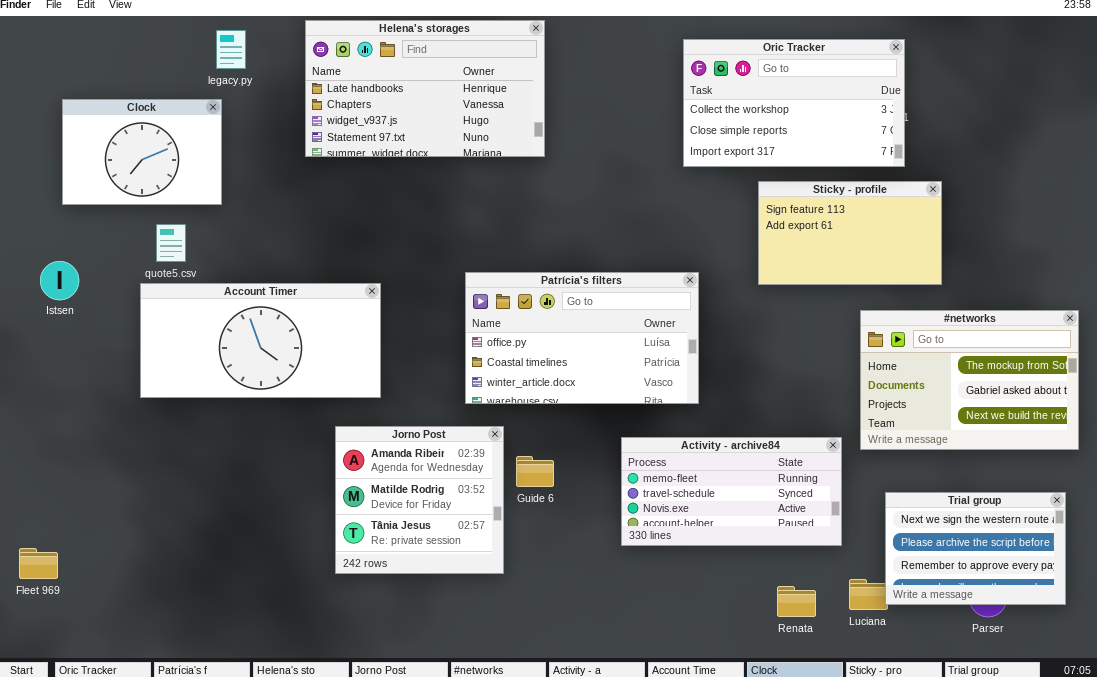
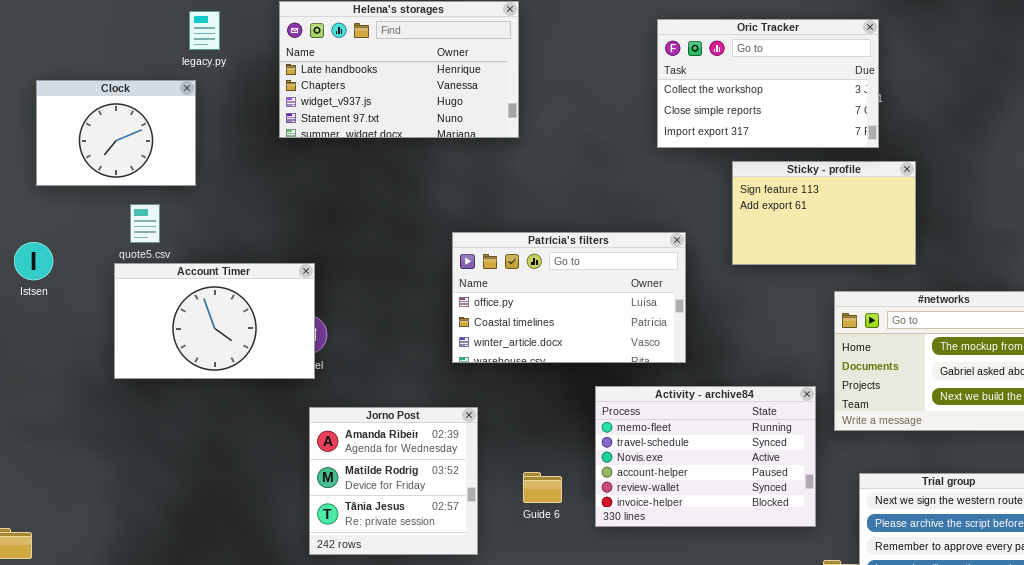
Patrícia's filters: [465,272,699,404] -> [452,232,686,363], moved
Account Timer: [140,283,381,398] -> [114,263,315,379], resized
Activity - archive84: [621,437,842,546] -> [595,386,816,527], resized
Guide 6: [516,456,554,487] -> [523,472,562,503], moved

